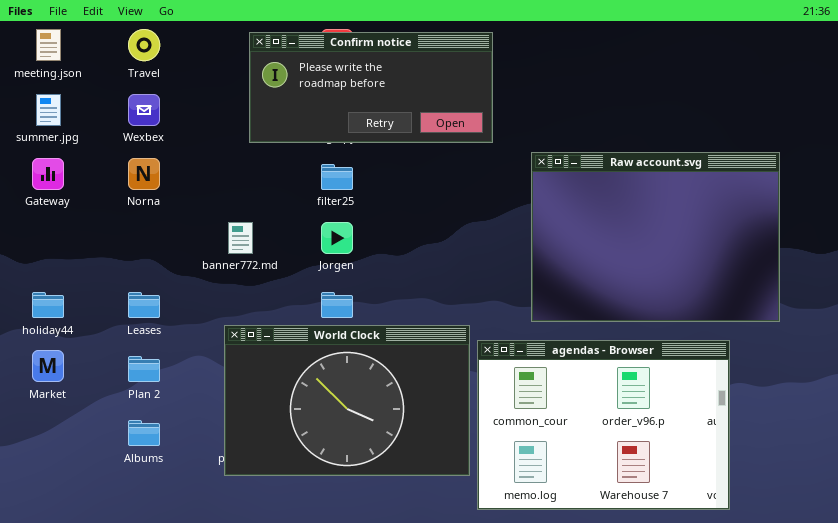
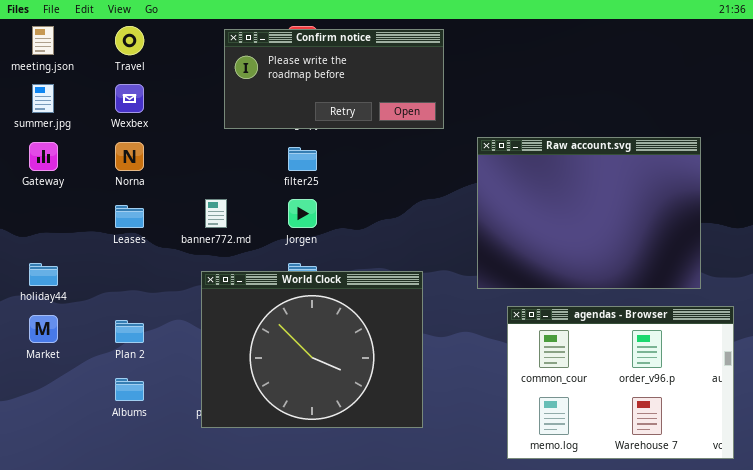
Leases: [128,292,160,318] -> [115,205,144,228], moved
World Clock: [224,325,470,476] -> [201,271,423,428], resized
agendas - Browser: [477,340,730,510] -> [507,306,734,459], moved

